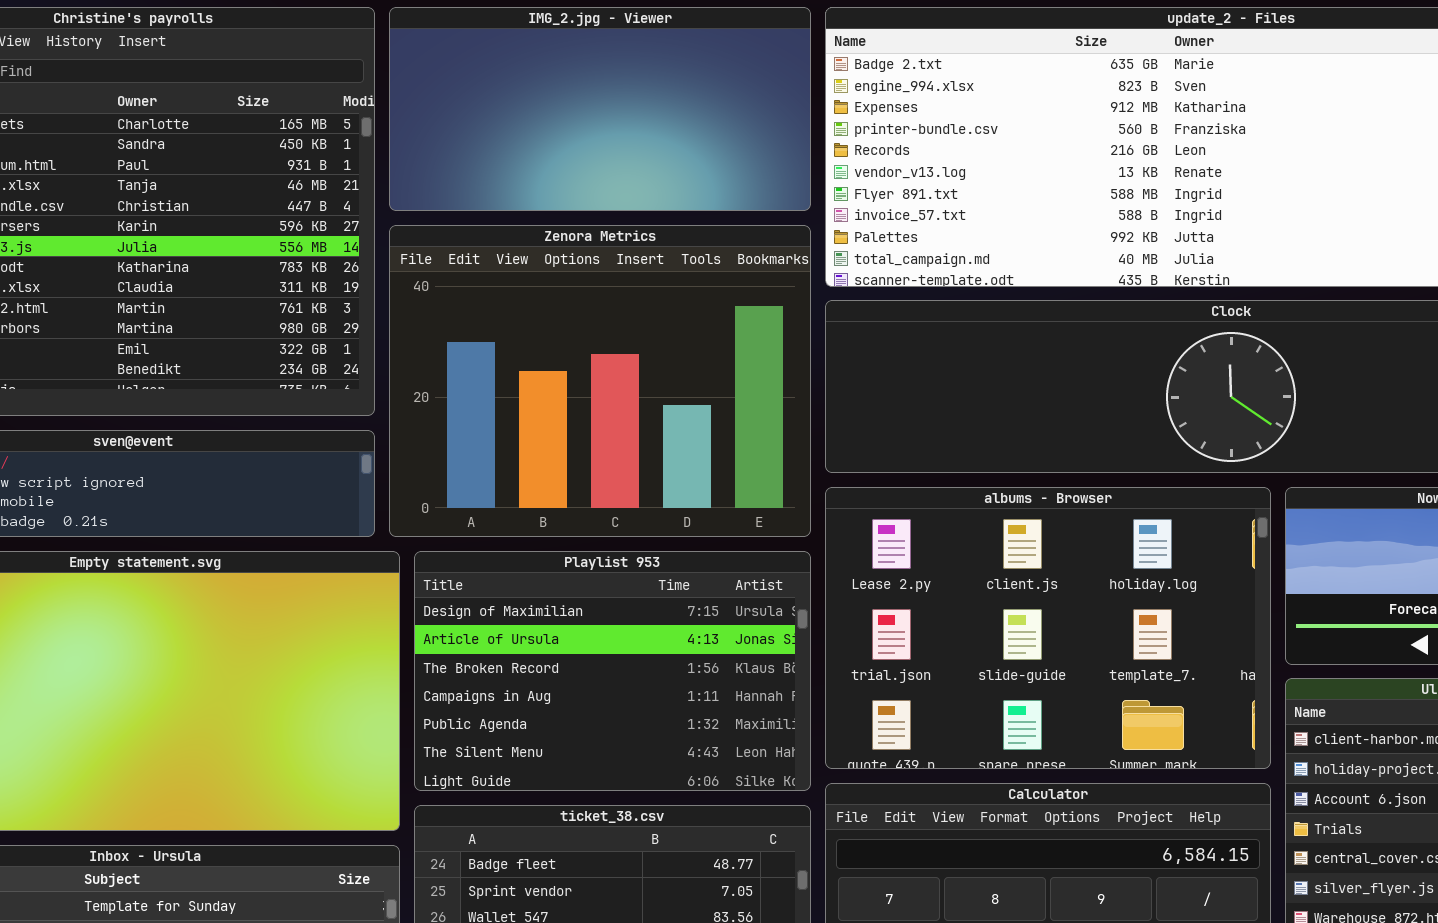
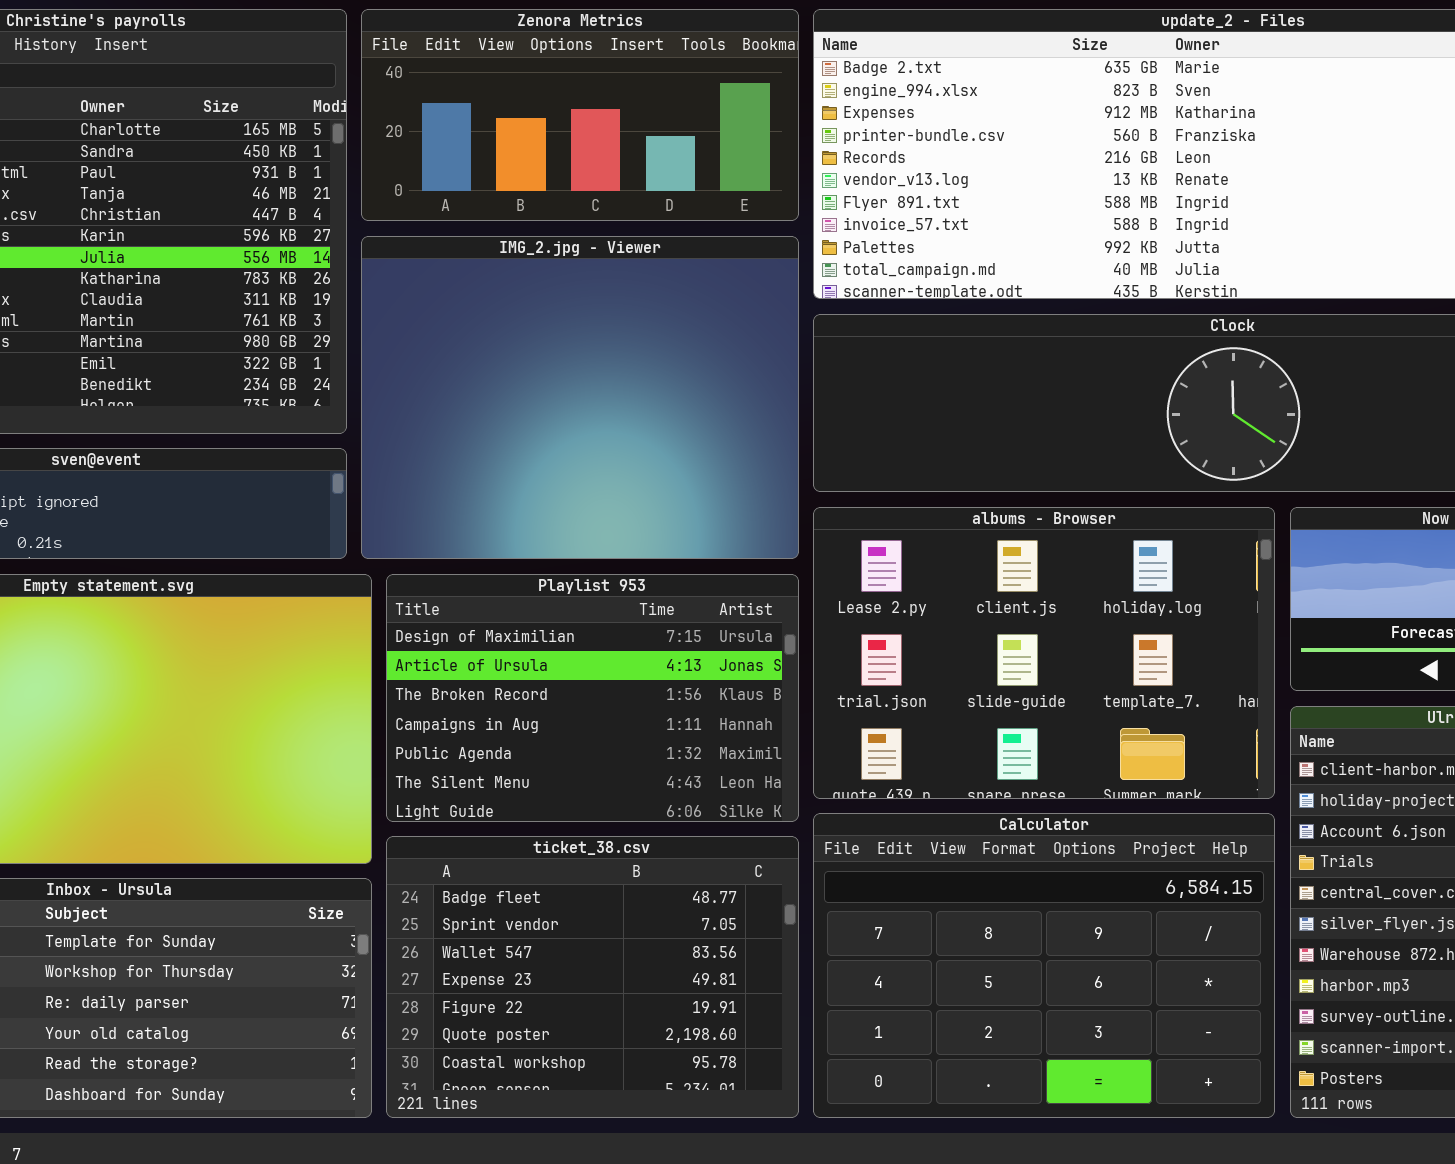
IMG_2.jpg - Viewer: [389,7,811,211] -> [361,236,799,559], moved, resized
Zenora Metrics: [389,225,811,537] -> [361,9,799,221], moved, resized

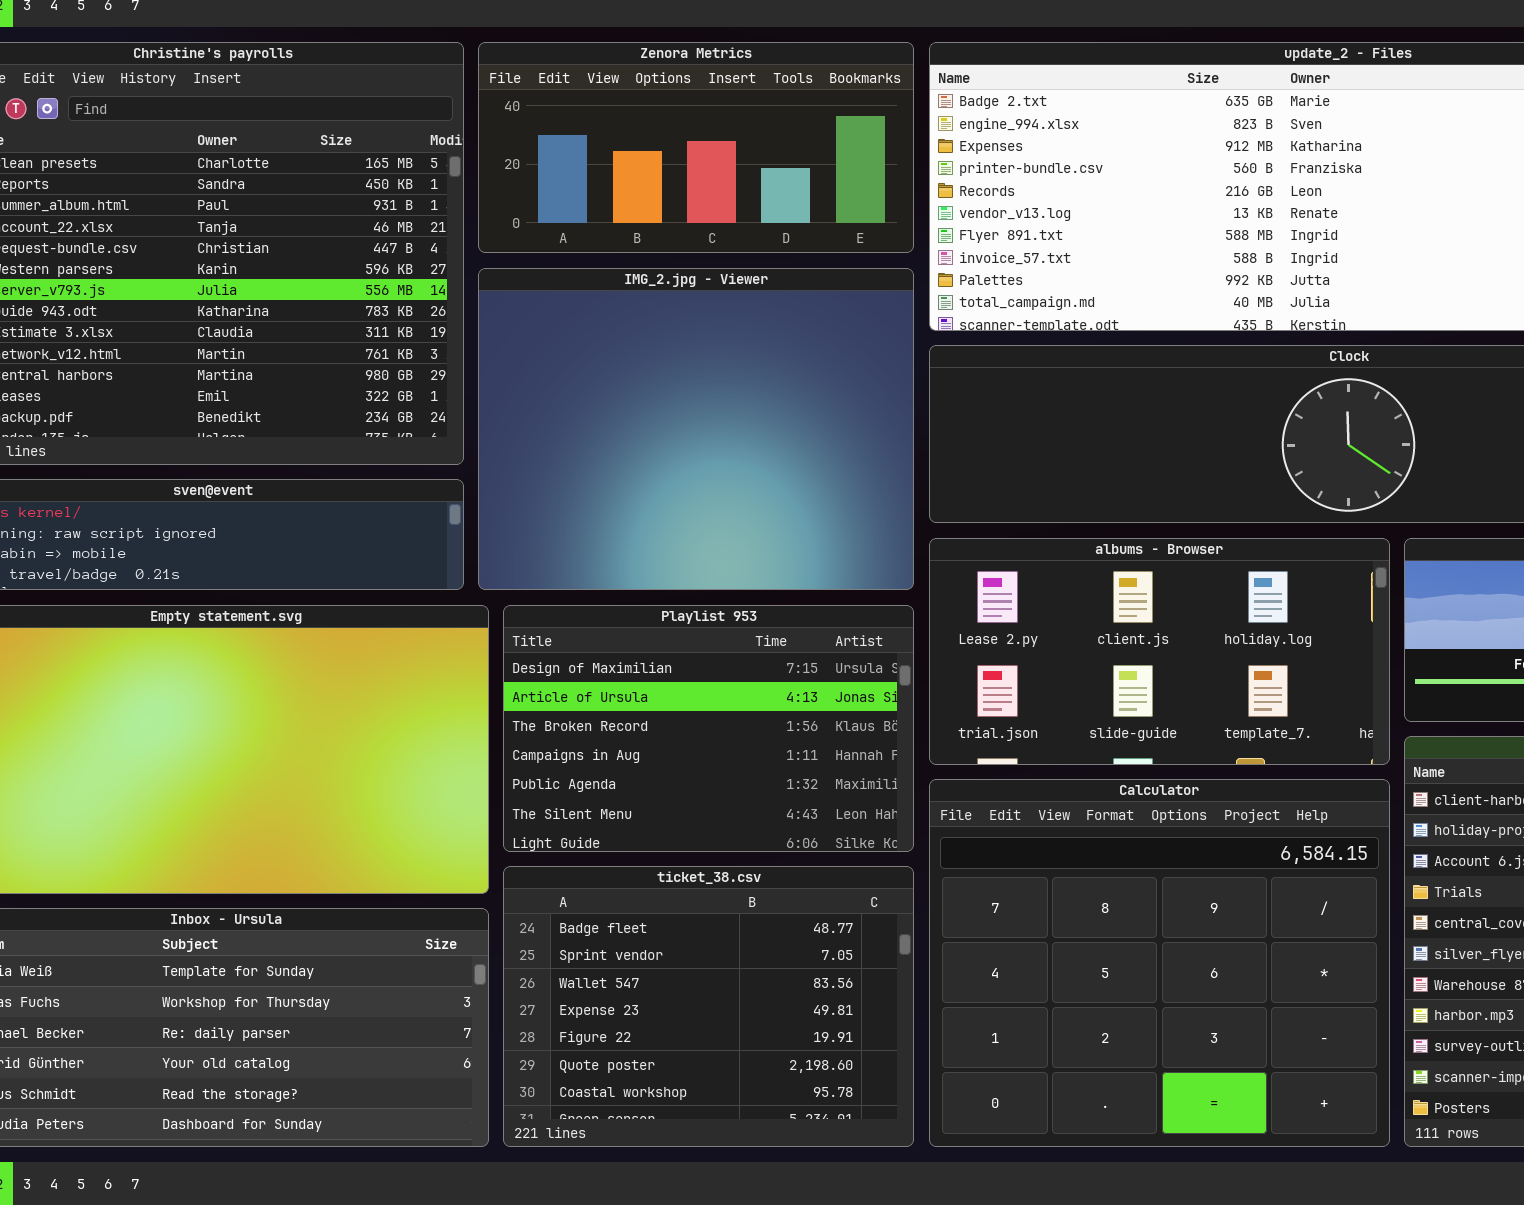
albums - Browser: [813,507,1275,799] -> [929,538,1390,765], resized
Calculator: [813,813,1275,1118] -> [929,779,1390,1147], resized

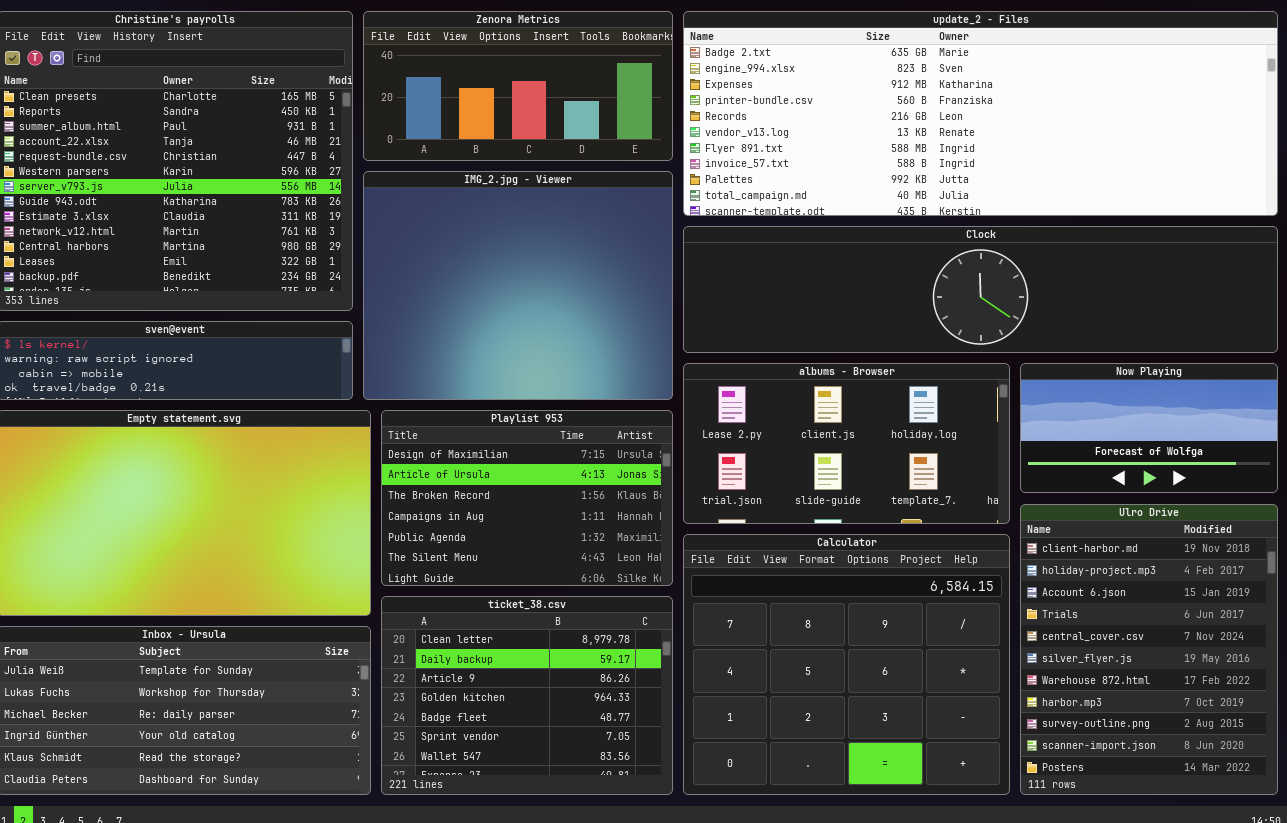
ticket_38.csv: [503,866,914,1147] -> [381,596,673,795], scrolled up 4 rows

